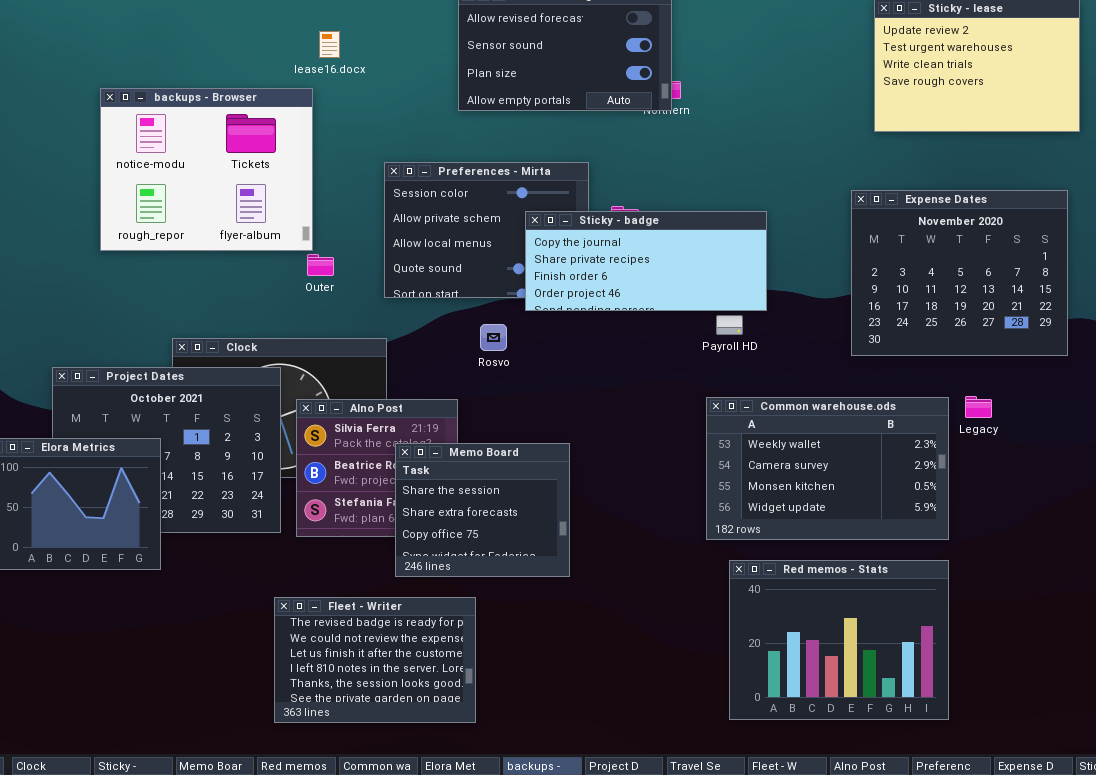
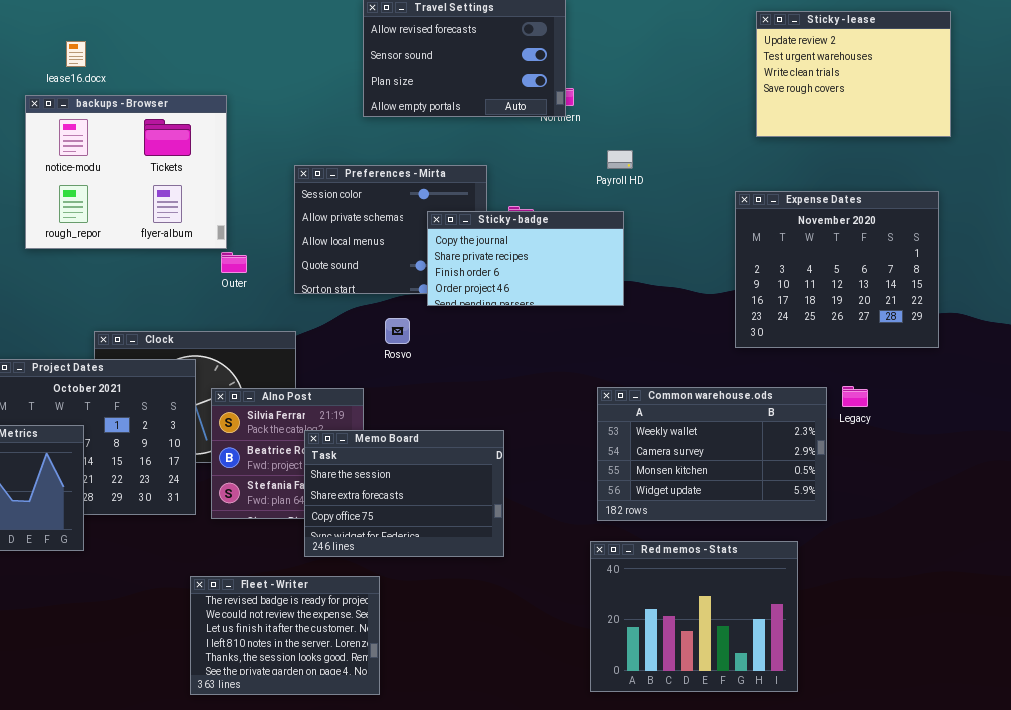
lease16.docx: [319,31,340,58] -> [66,41,86,67], moved
Sticky - badge: [525,211,767,311] -> [427,211,624,306], resized
Payroll HD: [716,315,743,335] -> [607,150,633,169], moved
Memo Board: [395,443,570,577] -> [304,430,504,557], resized
Red memos - Stats: [729,560,949,720] -> [590,541,798,692], moved

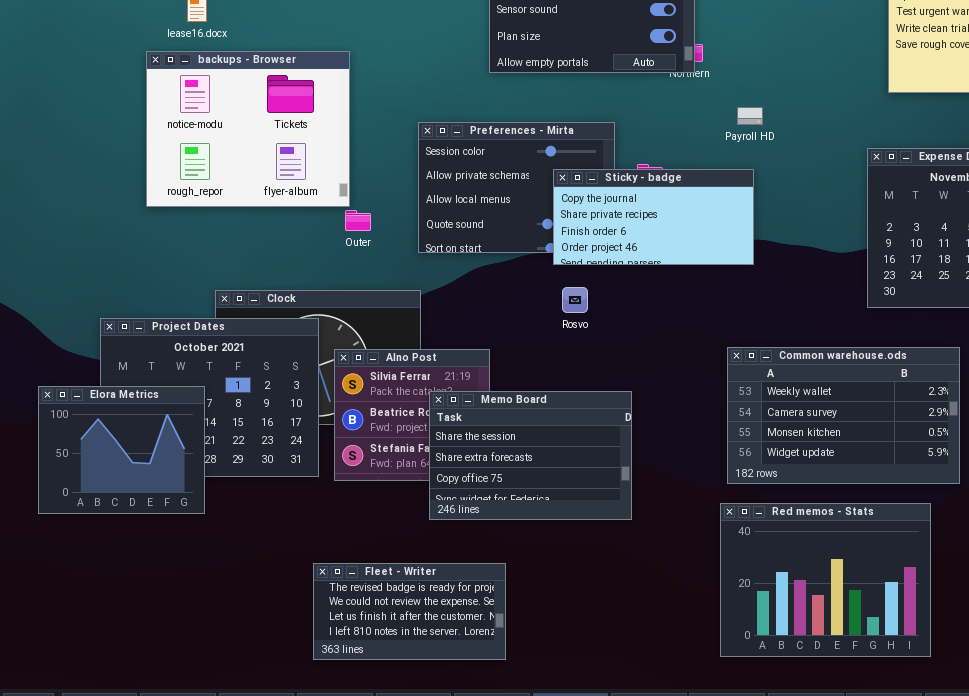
Rosvo: [385,318,410,344] -> [562,287,588,313], moved
Fleet - Writer: [190,576,380,695] -> [313,563,506,660], resized

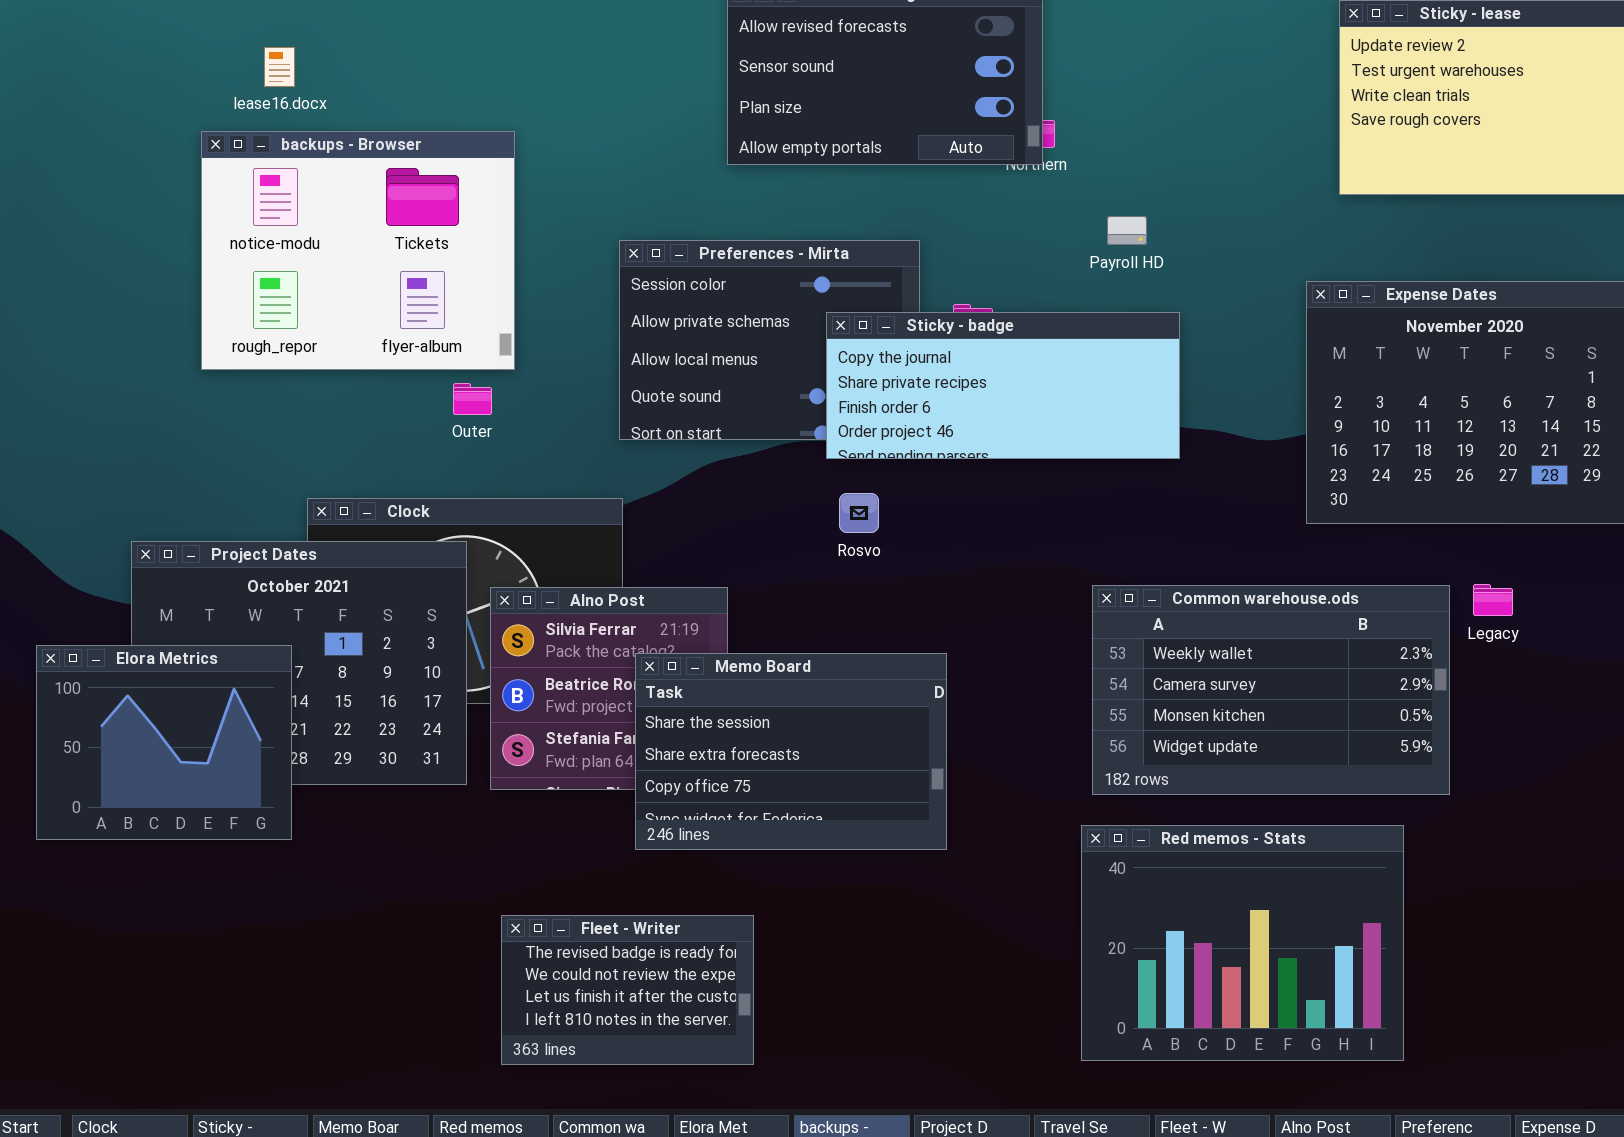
Sticky - badge: [553,169,754,265] -> [826,312,1180,459], resized
Outer: [345,210,371,231] -> [453,383,492,415], moved
Fleet - Writer: [313,563,506,660] -> [501,915,754,1065], resized

